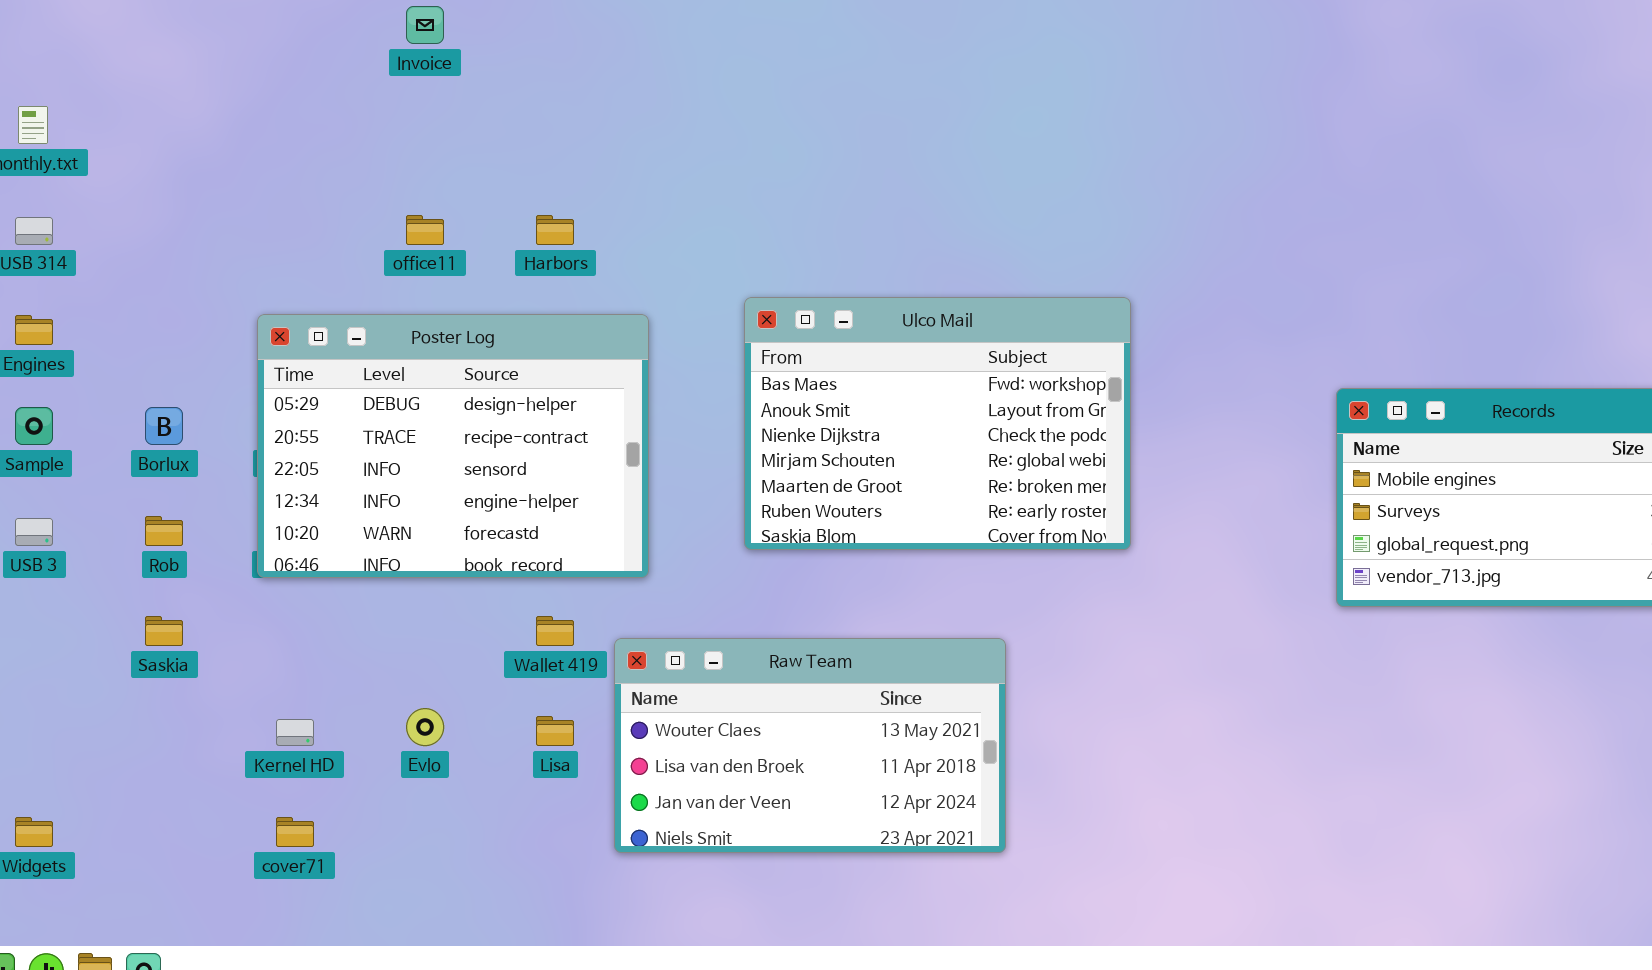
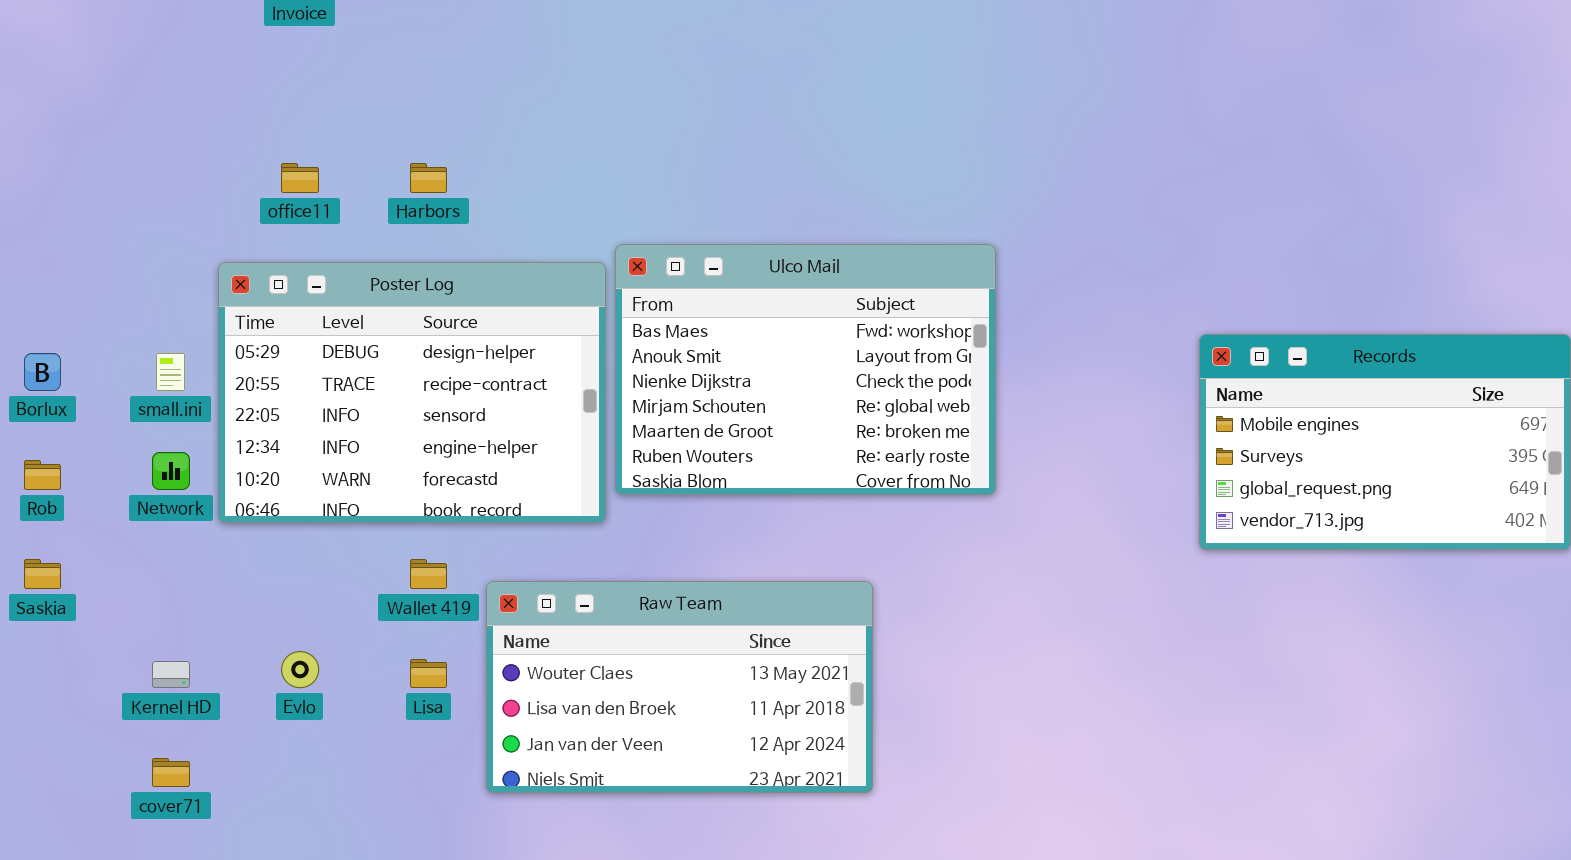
Poster Log: [257,314,649,578] -> [218,262,606,523], moved

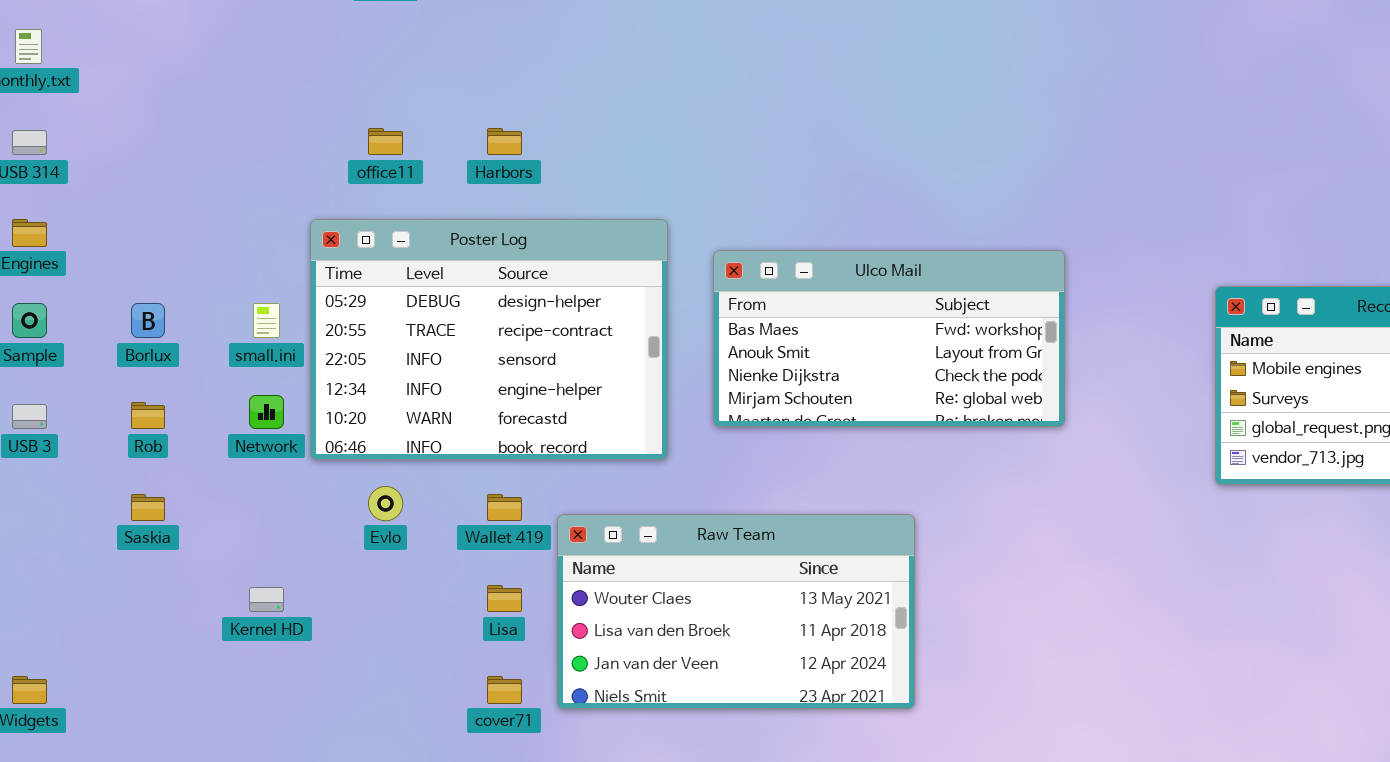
Ulco Mail: [615,244,996,495] -> [713,250,1065,427], moved, resized
Evlo: [281,651,319,688] -> [368,486,403,521], moved
cover71: [152,758,190,787] -> [487,676,522,704], moved

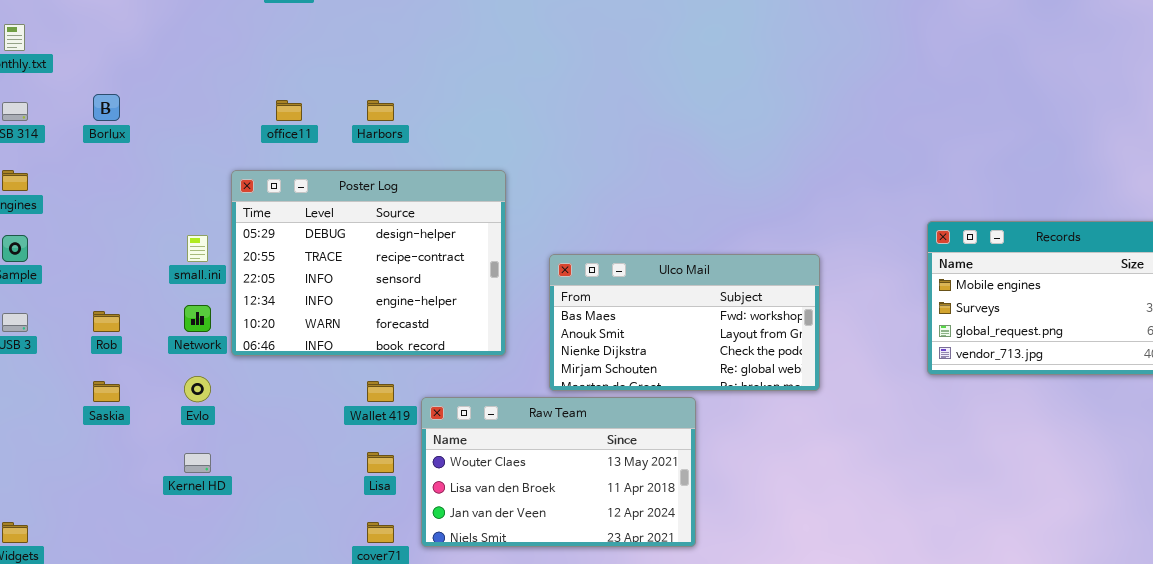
Ulco Mail: [713,250,1065,427] -> [549,254,820,391], moved
Borlux: [131,303,165,338] -> [93,94,120,121], moved
Evlo: [368,486,403,521] -> [184,376,211,402], moved

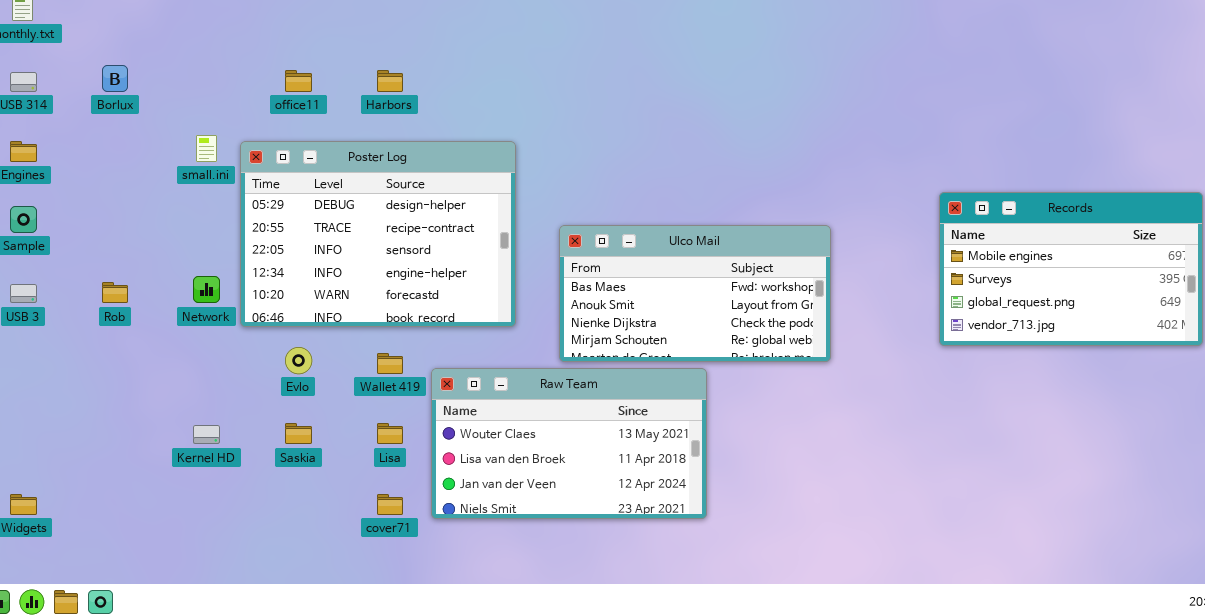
small.ini: [187,235,208,262] -> [196,135,217,162], moved
Evlo: [184,376,211,402] -> [285,347,312,374], moved
Saskia: [93,381,120,402] -> [285,423,312,444], moved

